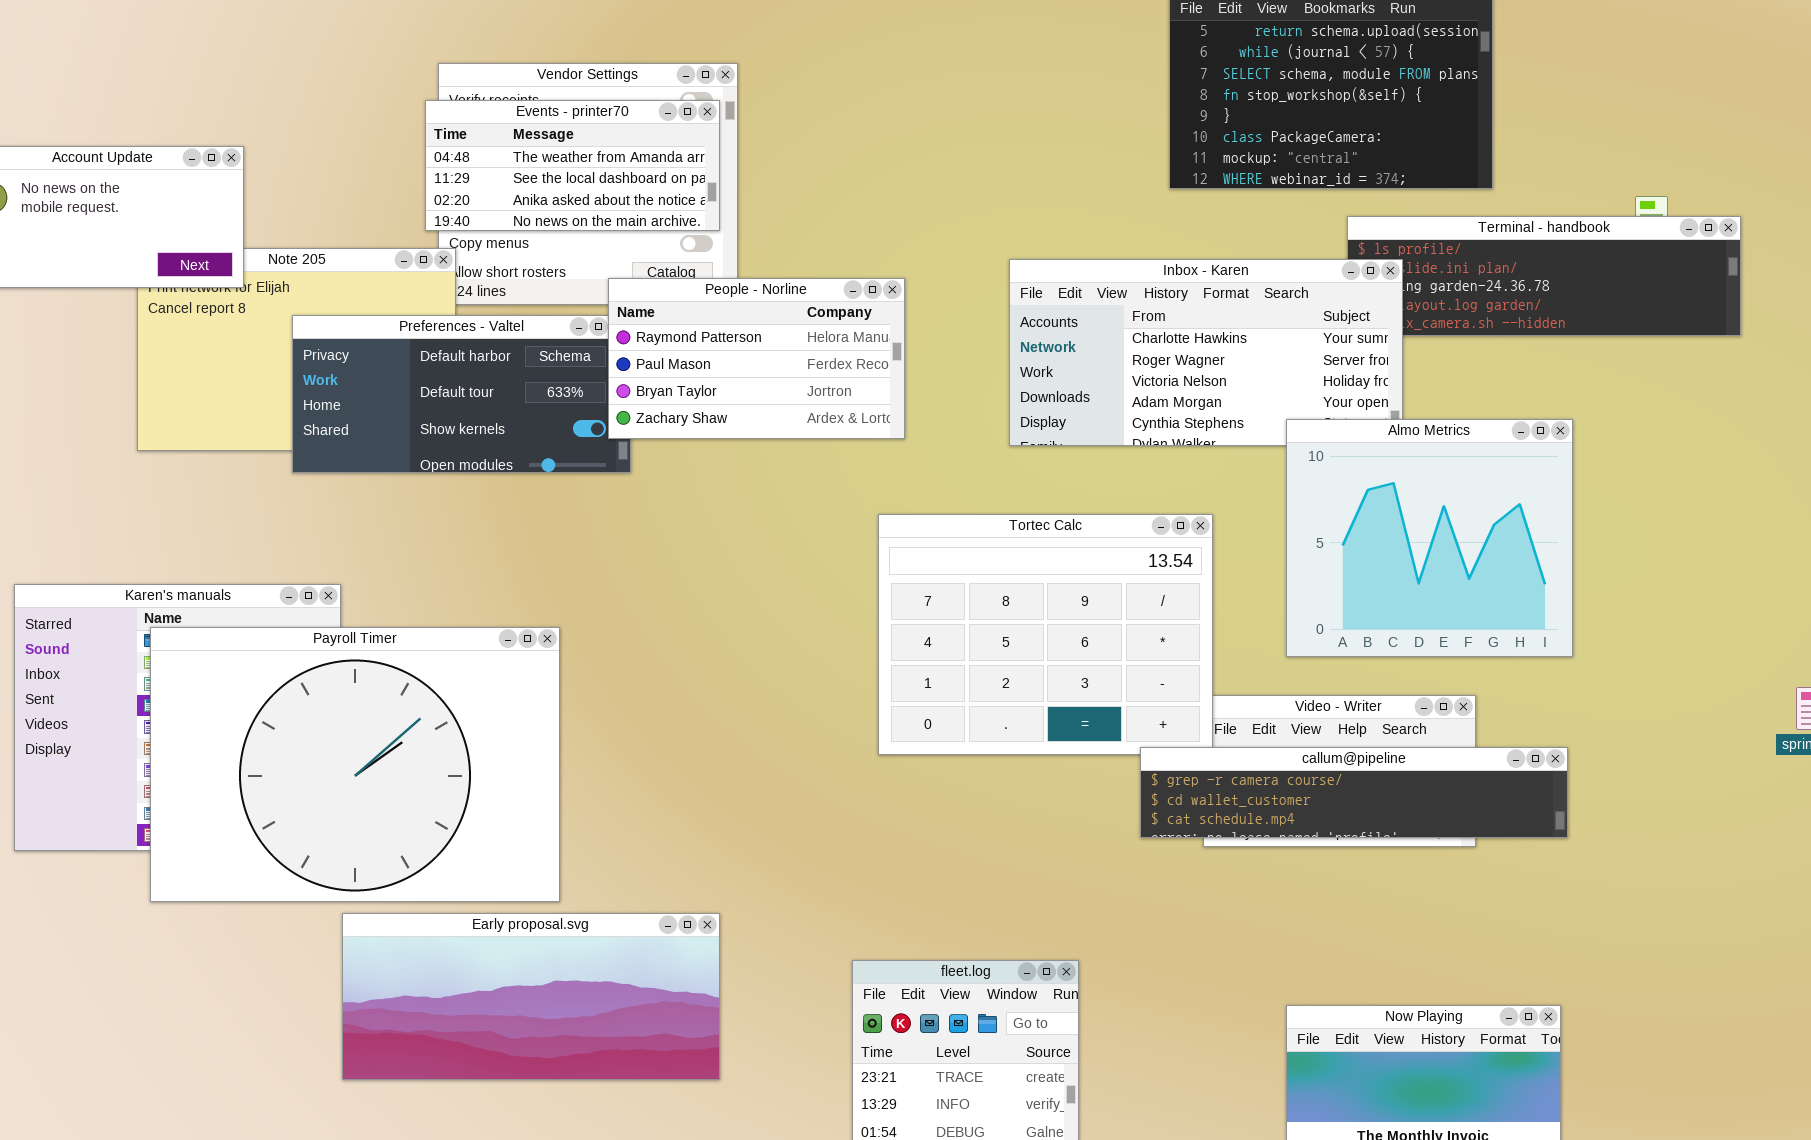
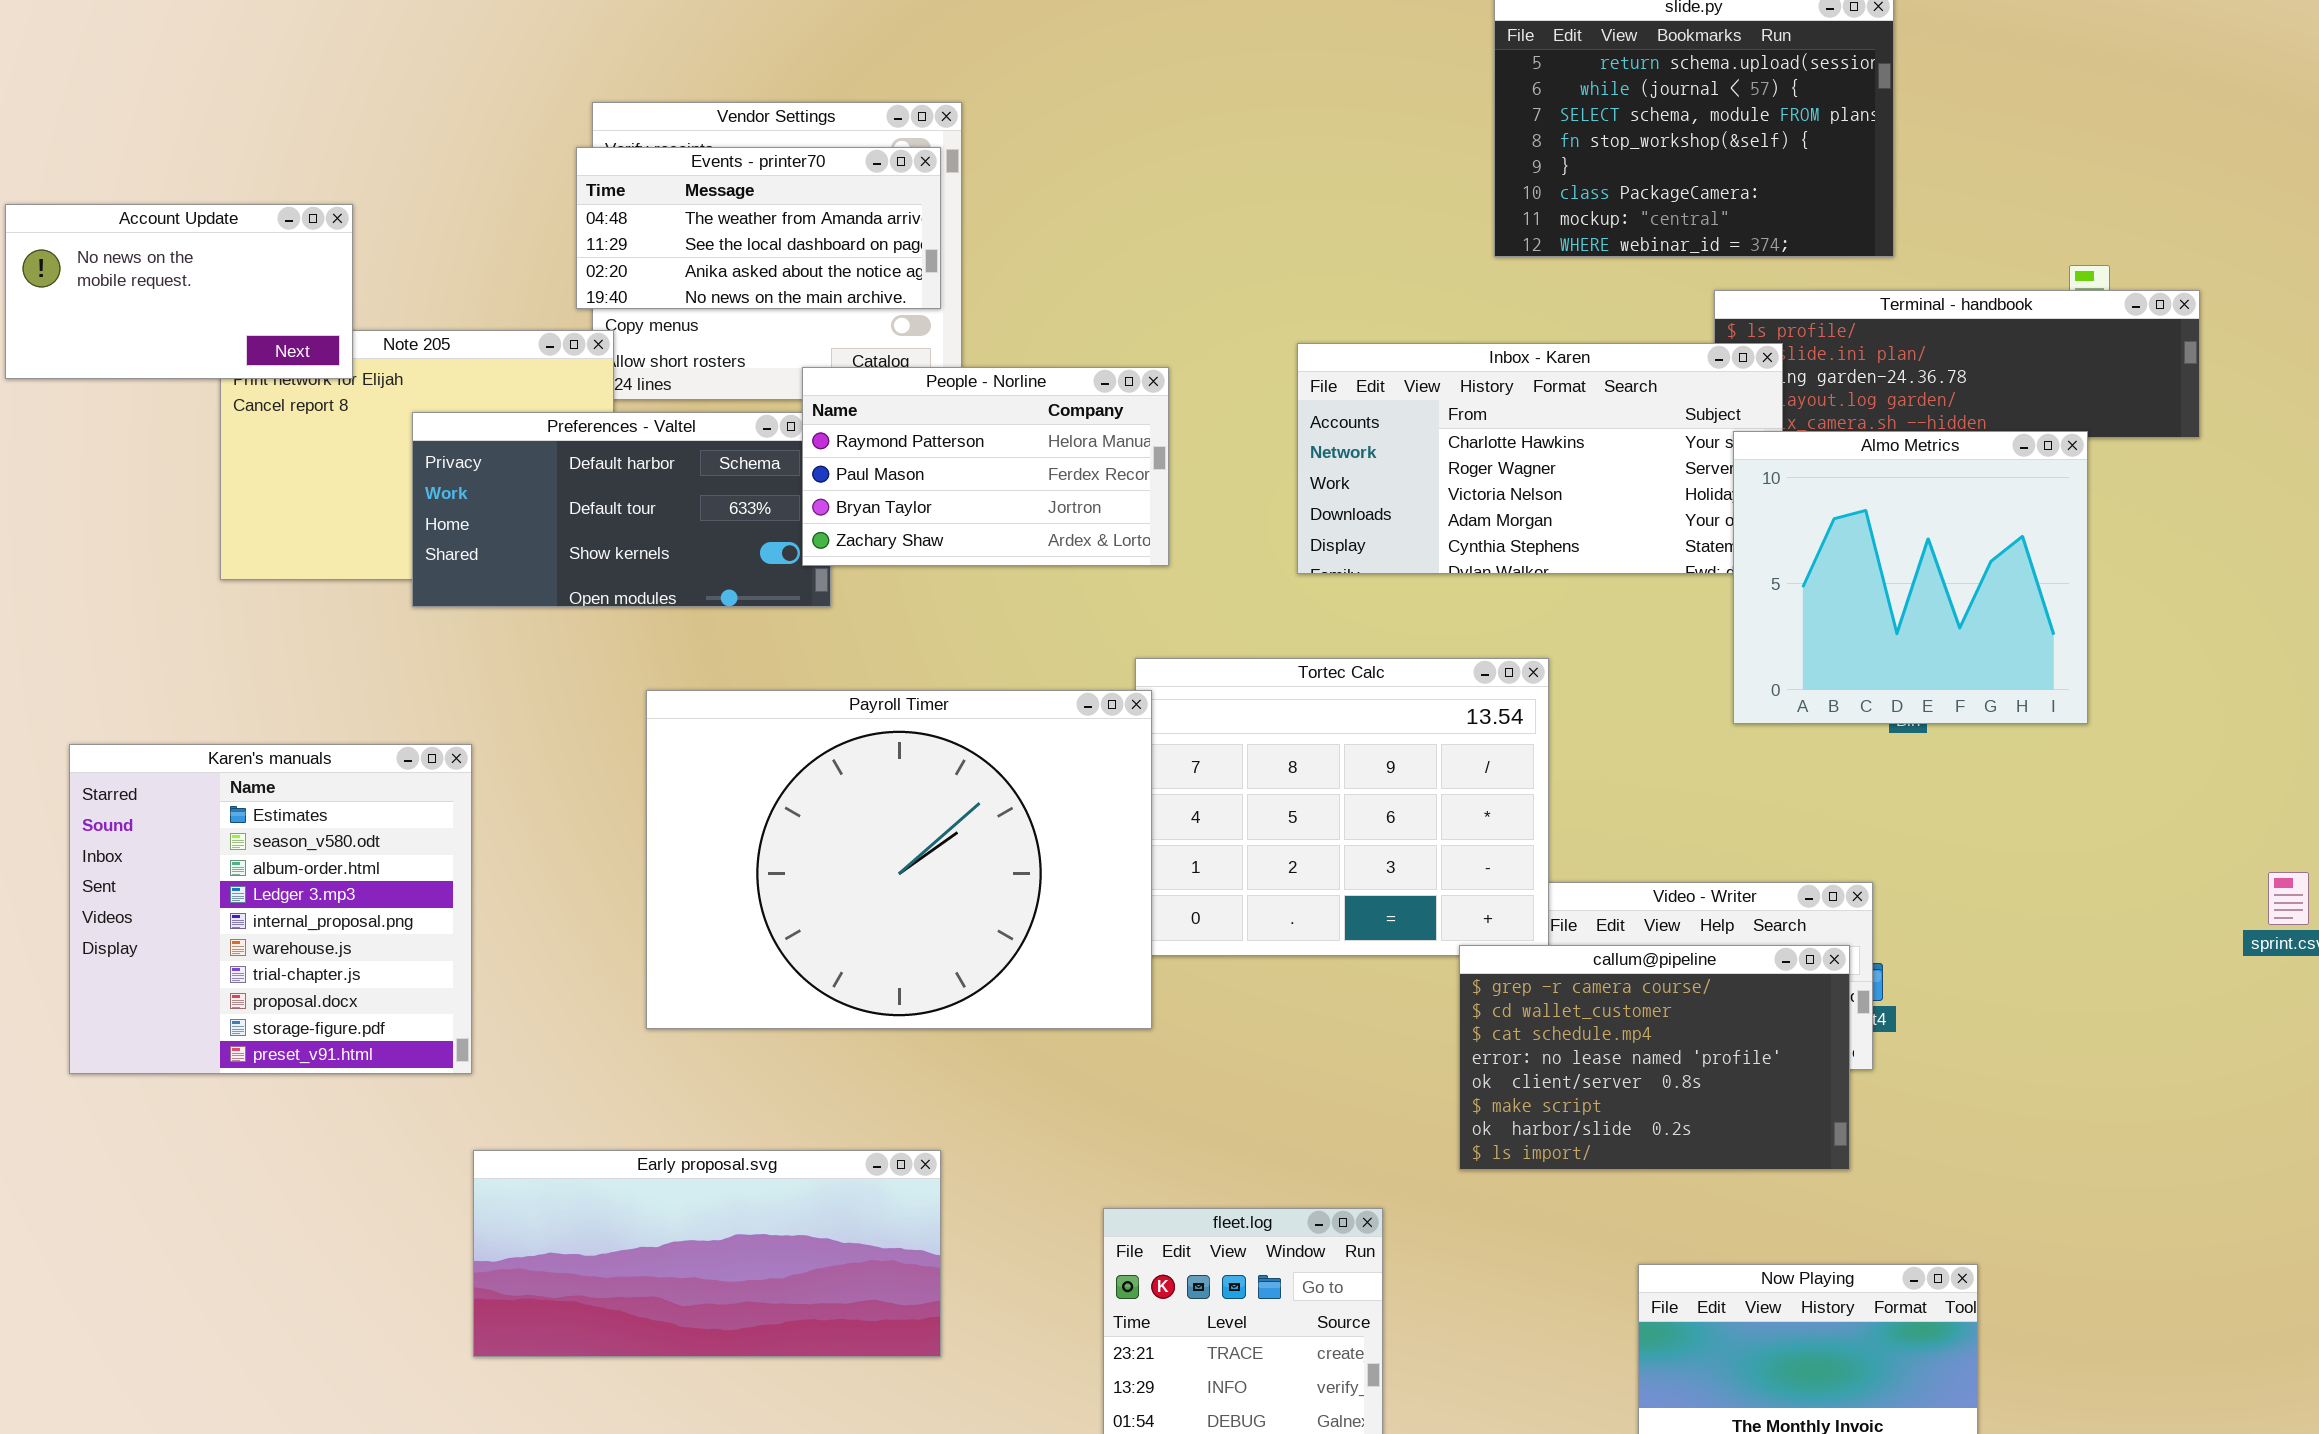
Almo Metrics: [1286,419,1573,657] -> [1733,431,2088,724], moved
Payroll Timer: [150,627,560,902] -> [646,690,1152,1029], moved
callum@pipeline: [1140,747,1568,838] -> [1459,945,1850,1170], resized

